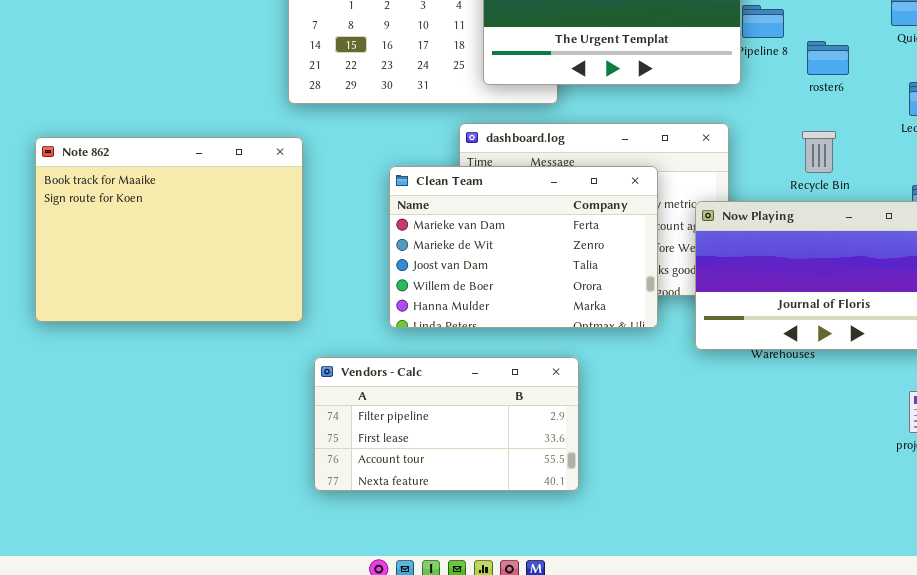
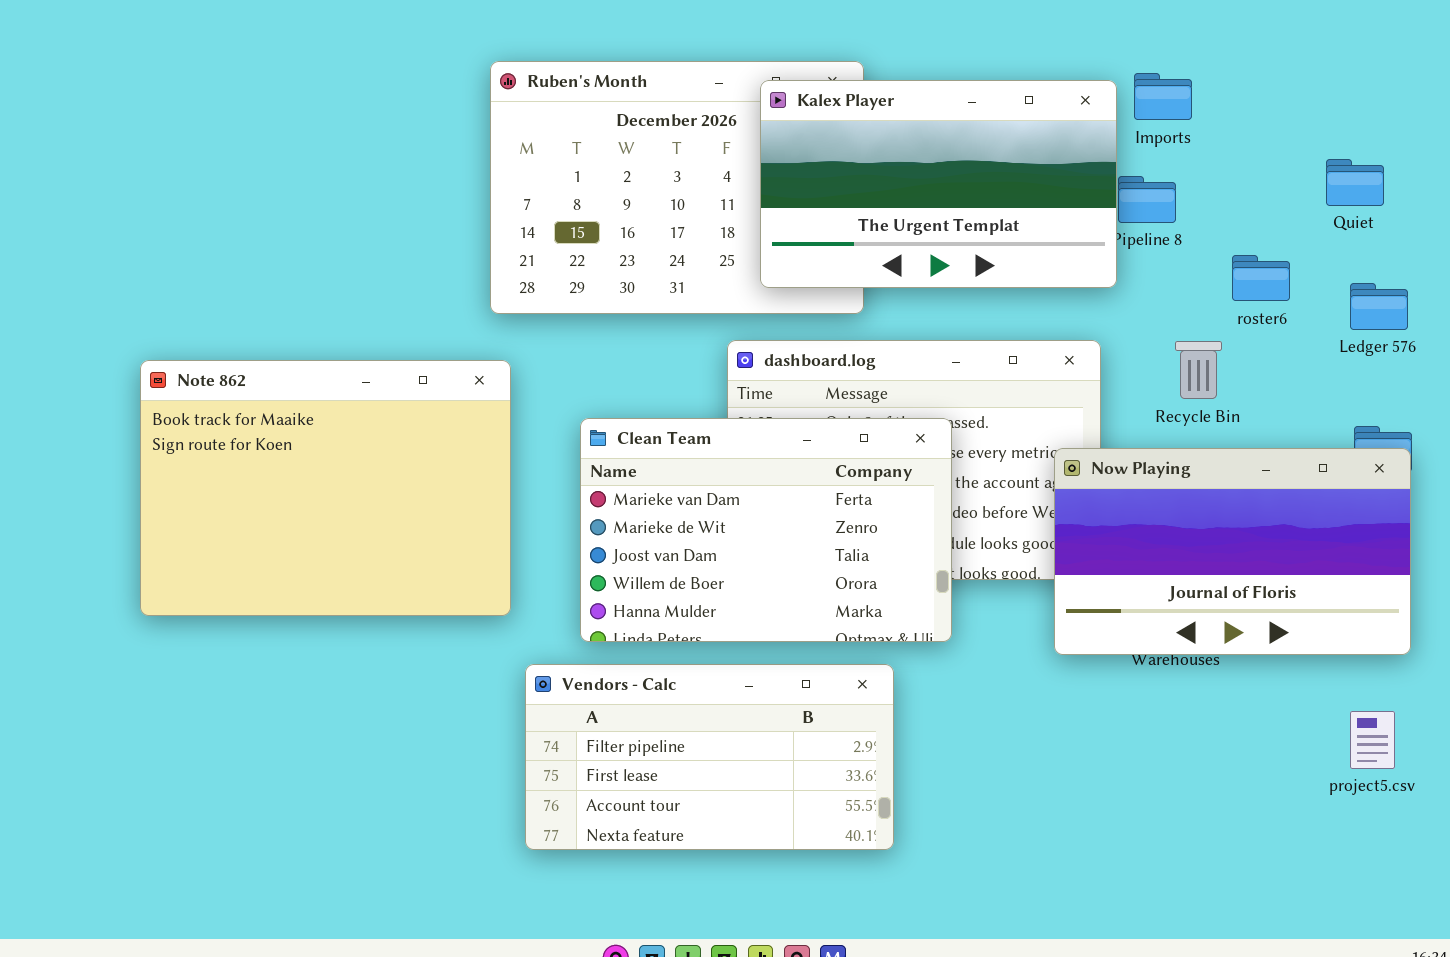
roster6: [807,41,849,75] -> [1232,255,1290,301], moved
Recycle Bin: [802,131,836,173] -> [1175,341,1222,399], moved
Clean Team: [389,166,658,328] -> [580,418,952,642], moved

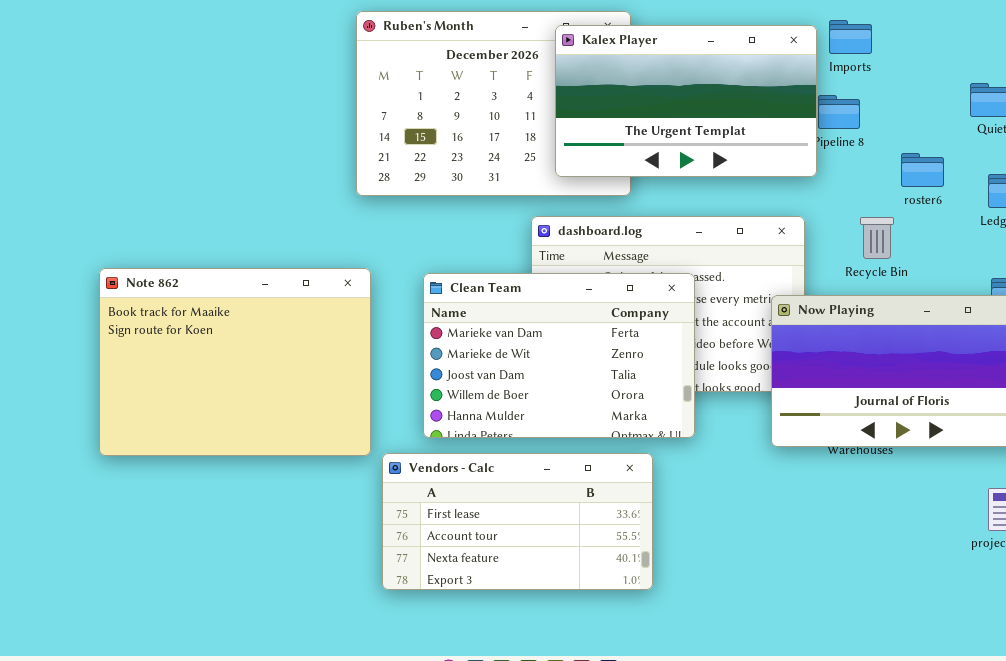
Note 862: [140,360,511,616] -> [99,268,371,456], moved
Vendors - Calc: [525,664,894,850] -> [382,453,653,590], scrolled down 1 row

